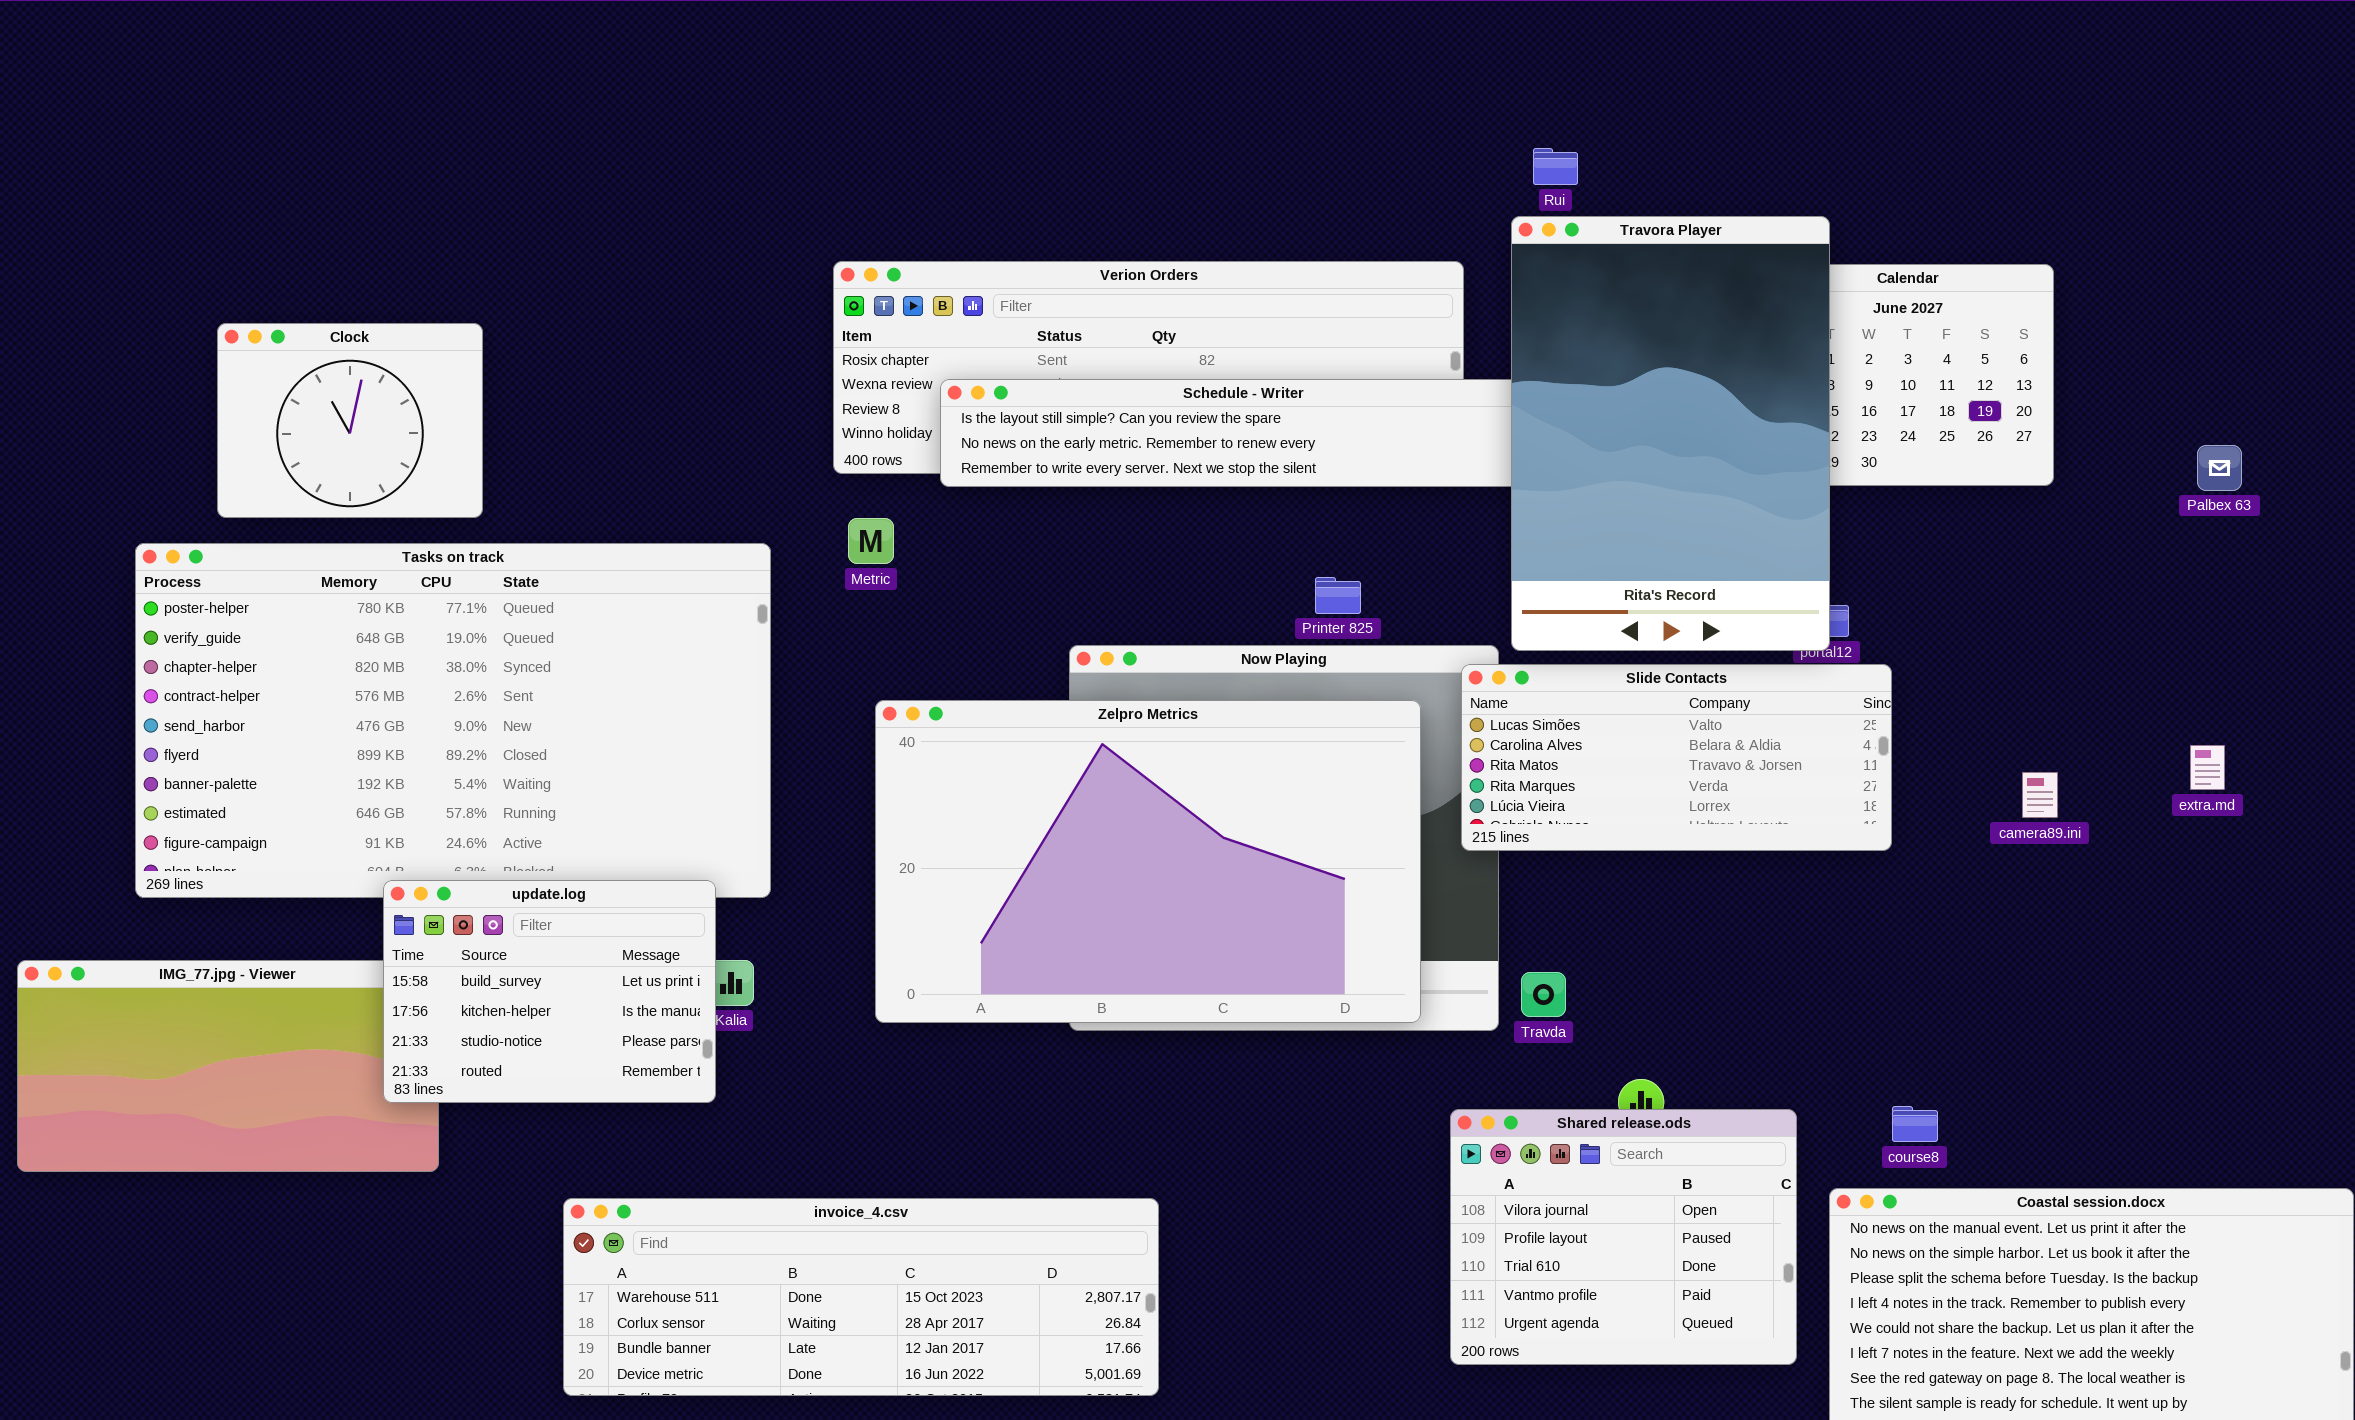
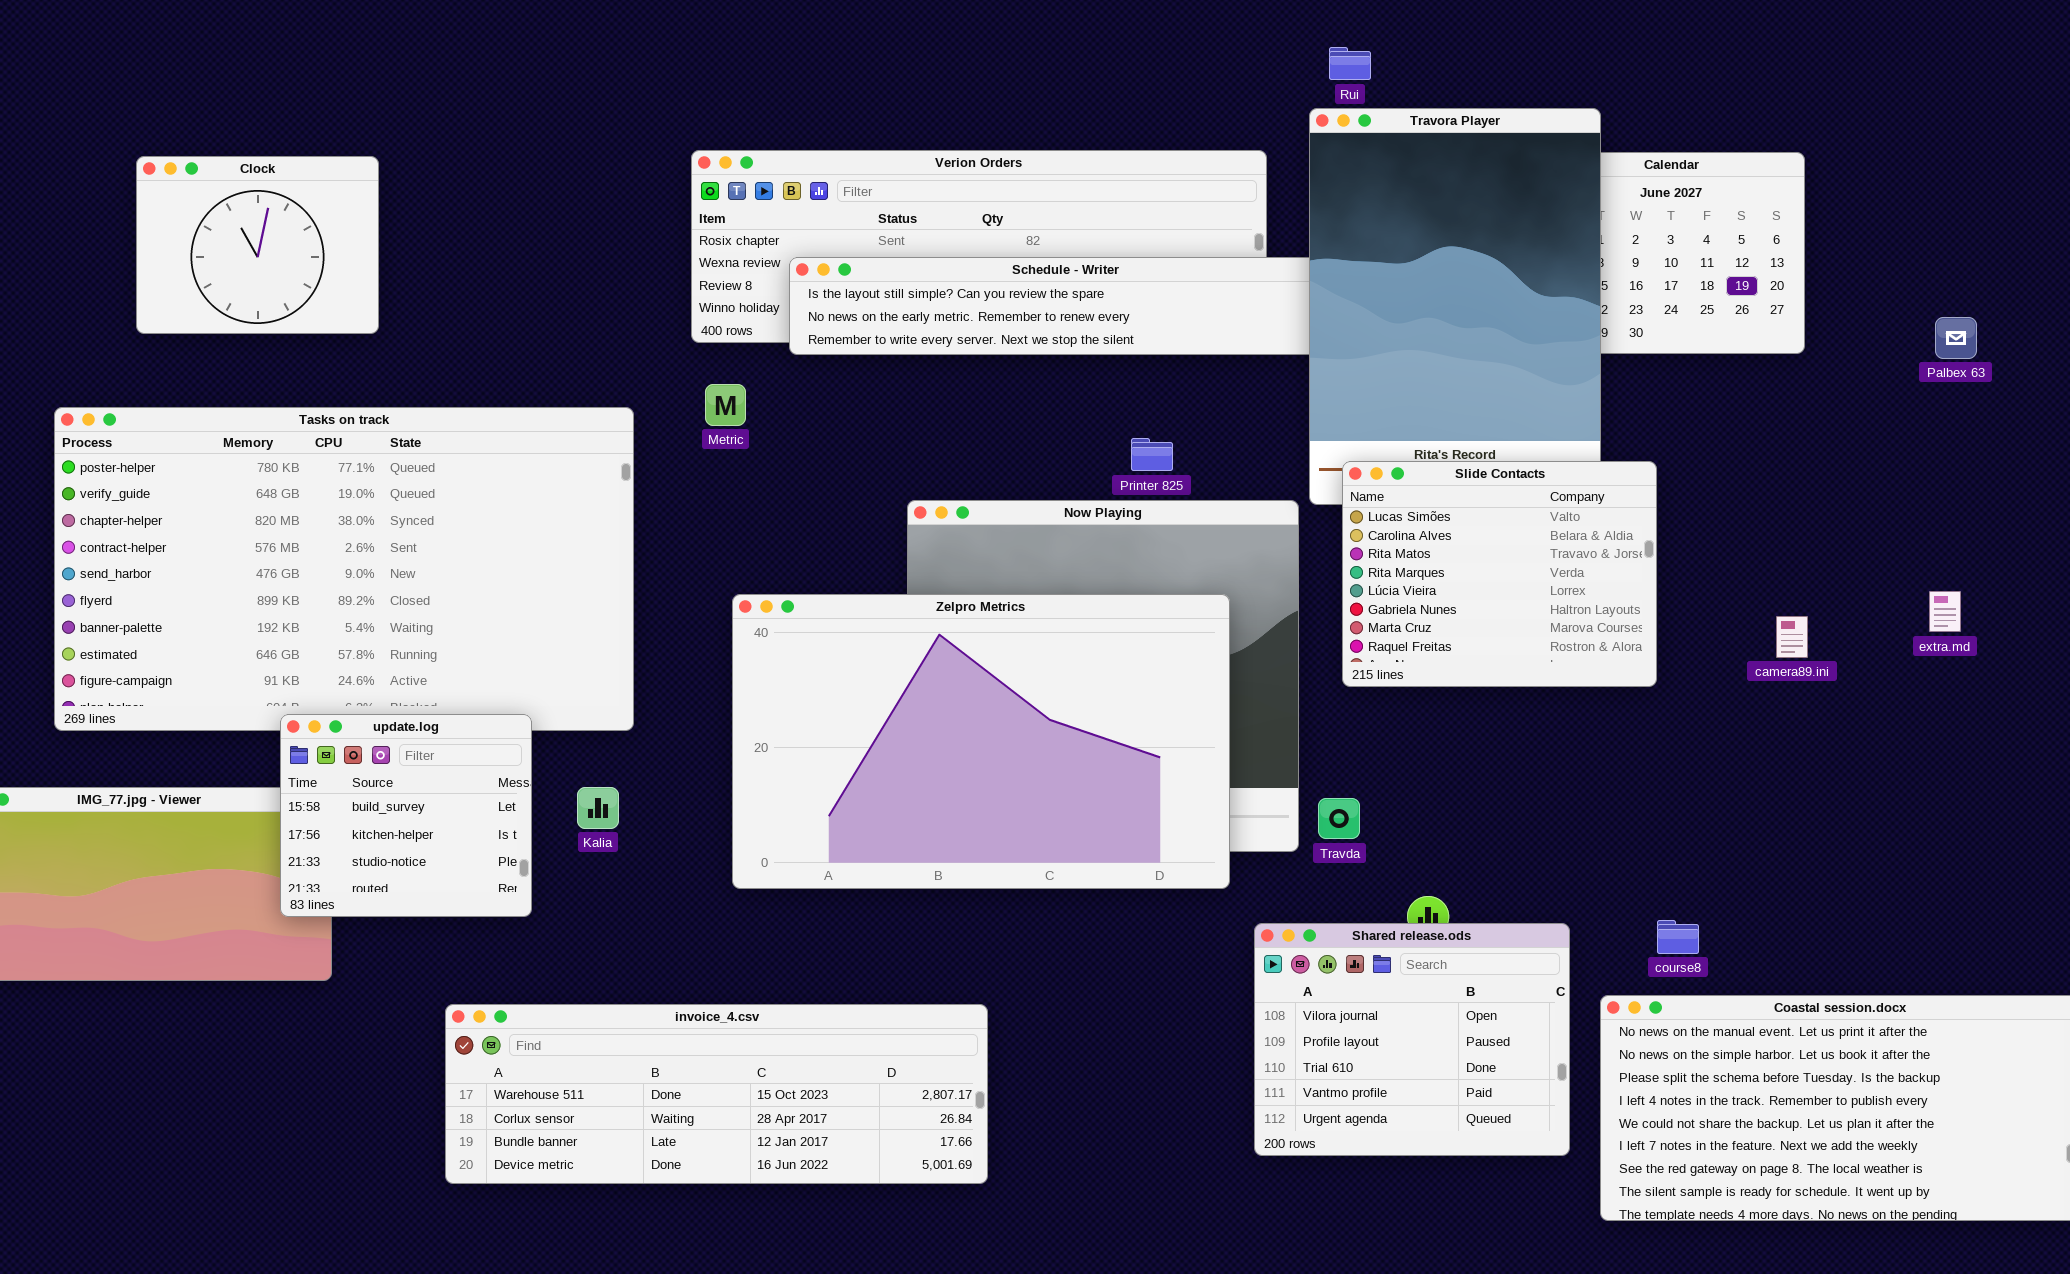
Clock: [217,323,483,518] -> [136,156,379,334], moved
Slide Contacts: [1461,664,1892,851] -> [1342,461,1657,687], resized
Zelpro Metrics: [875,700,1421,1023] -> [732,594,1230,889], moved
update.log: [383,880,716,1103] -> [280,714,532,917], resized

